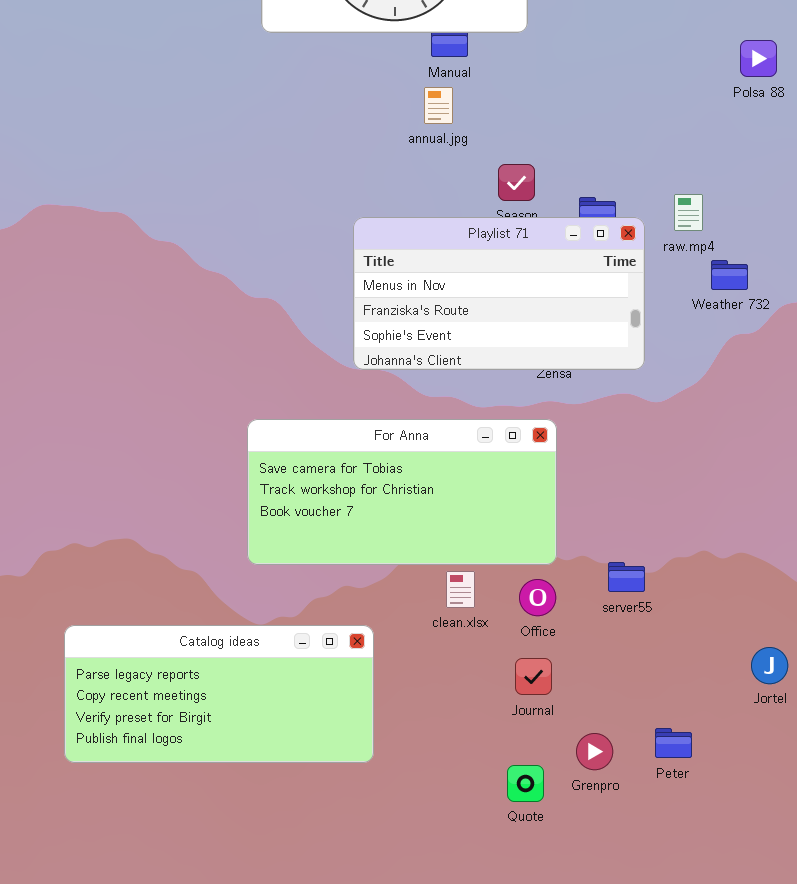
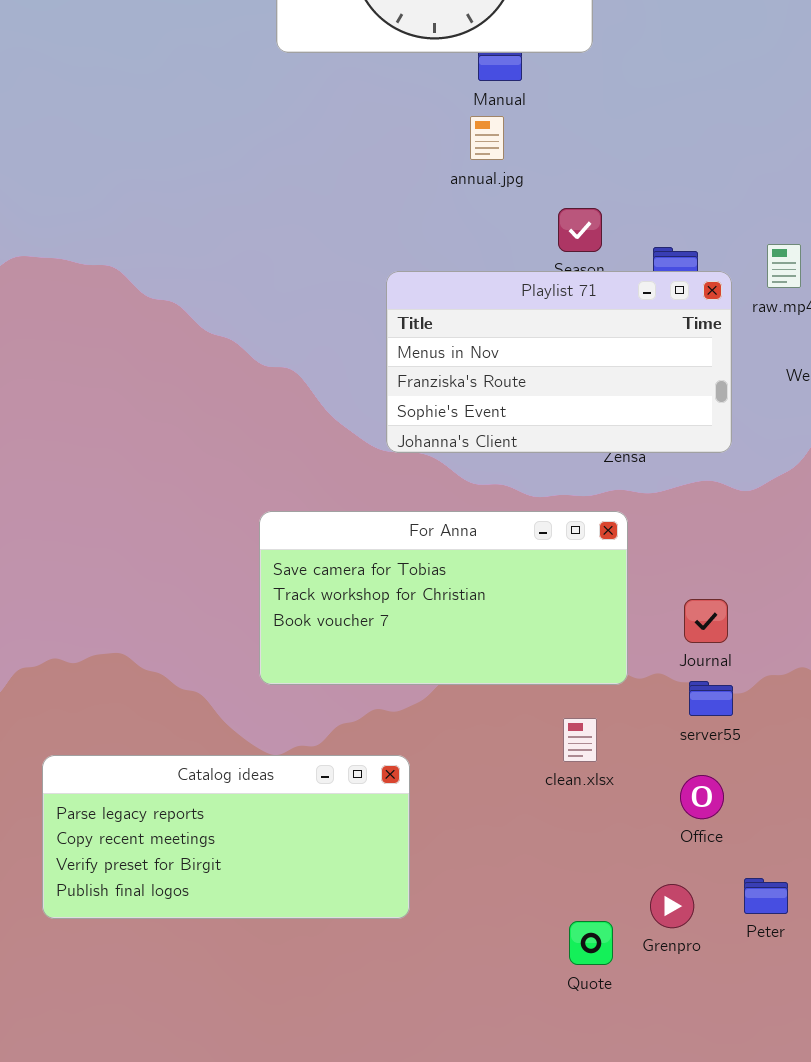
clean.xlsx: [446,571,475,608] -> [563,718,597,762], moved
Office: [519,579,556,616] -> [680,775,724,819], moved
Journal: [515,658,552,695] -> [684,599,728,643], moved

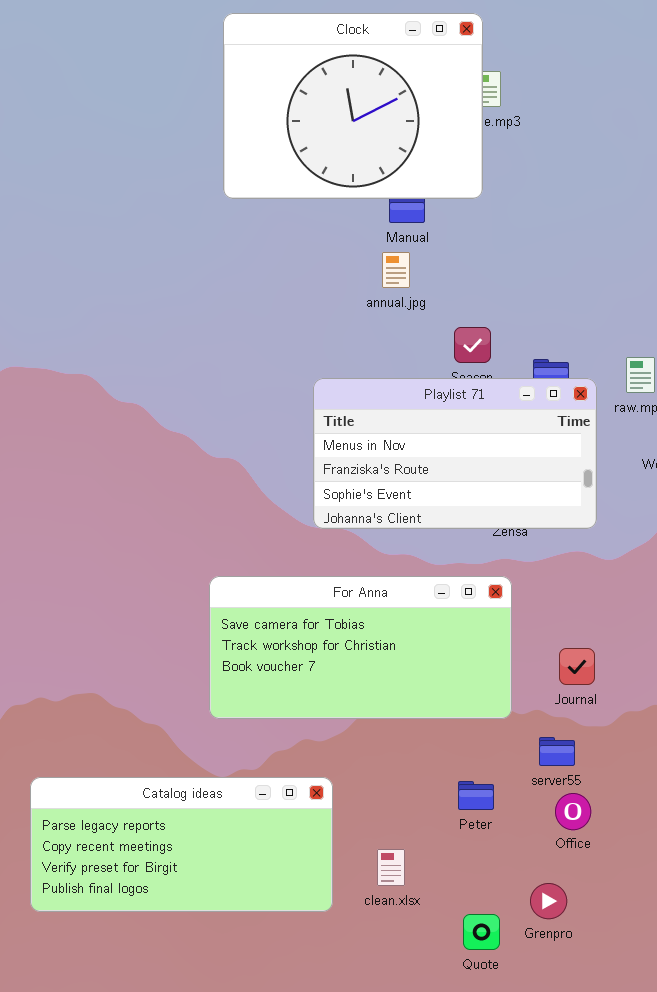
server55: [689,681,733,716] -> [539,737,575,766], moved
clean.xlsx: [563,718,597,762] -> [377,849,405,886], moved
Peter: [744,878,788,914] -> [458,781,494,810], moved

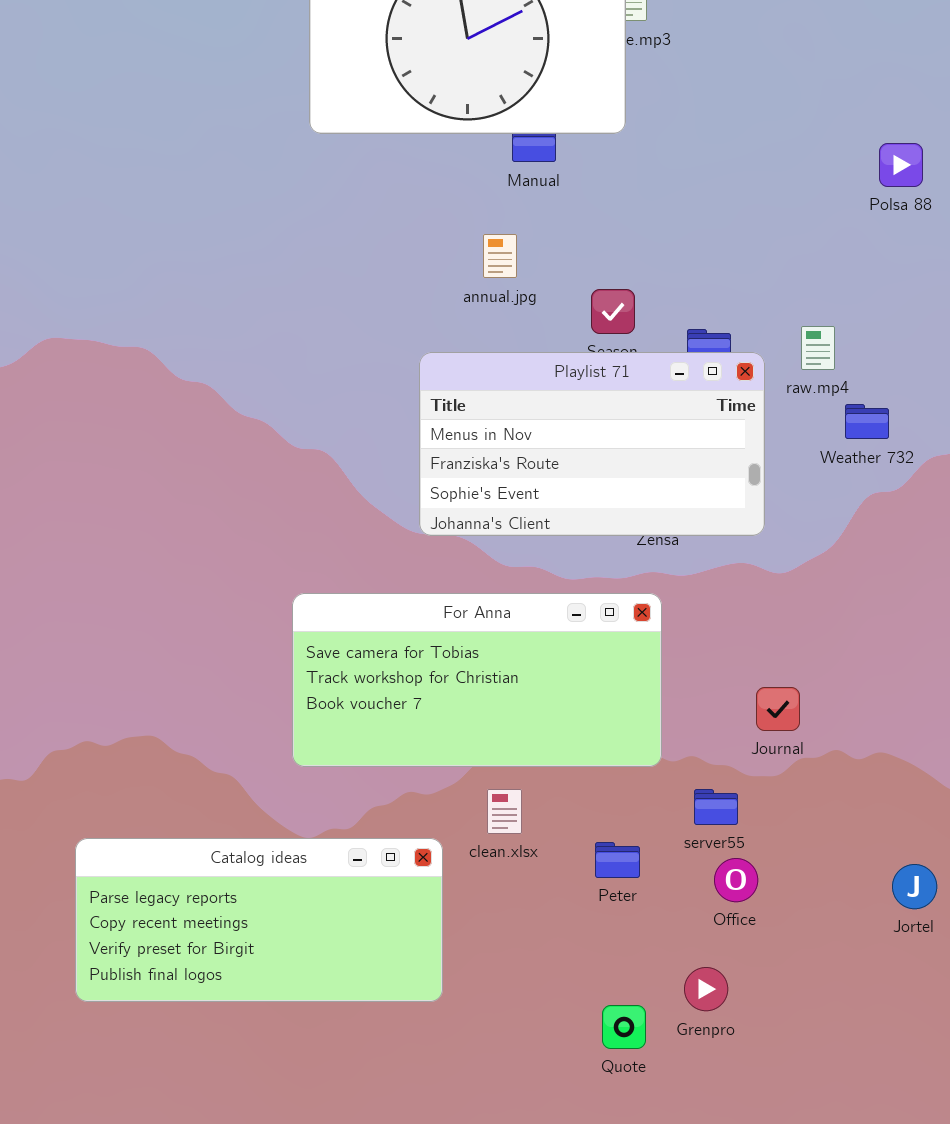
annual.jpg: [382,252,410,288] -> [483,234,517,278], moved
Journal: [559,648,595,685] -> [756,687,800,731], moved
clean.xlsx: [377,849,405,886] -> [487,789,522,834], moved

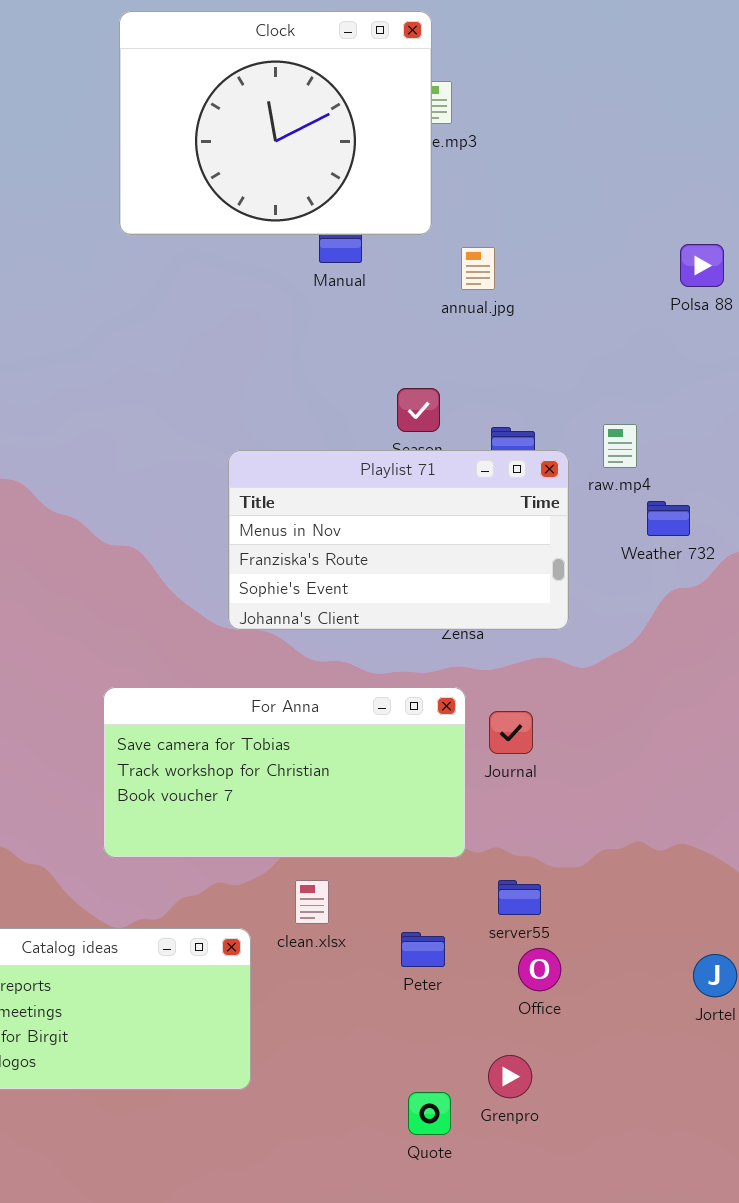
annual.jpg: [483,234,517,278] -> [461,247,495,290], moved
Journal: [756,687,800,731] -> [489,711,533,754], moved

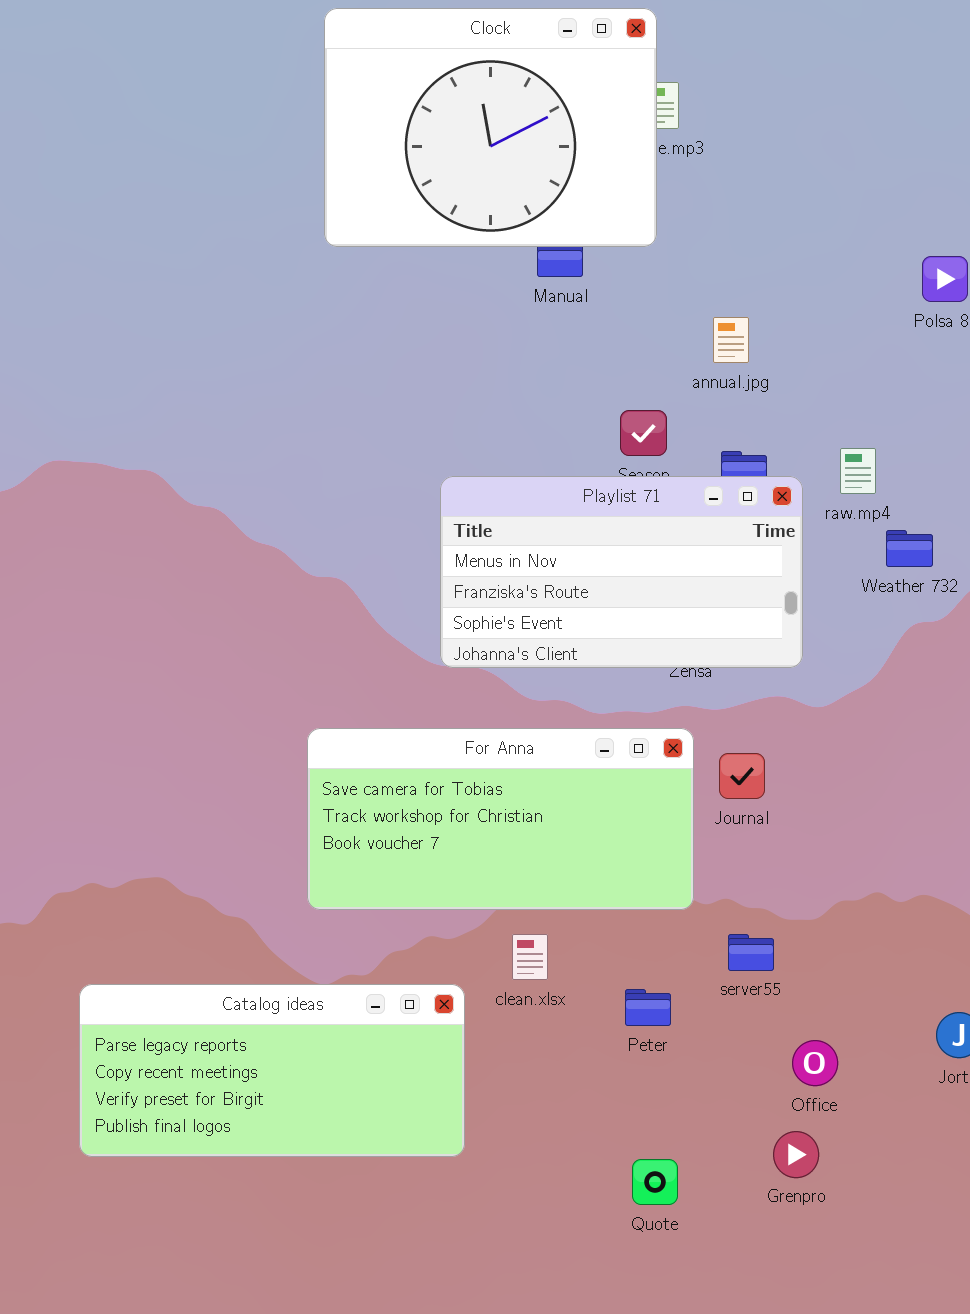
annual.jpg: [461,247,495,290] -> [713,317,749,363], moved
Office: [518,948,561,991] -> [792,1040,838,1086], moved
Grenpro: [488,1055,532,1098] -> [773,1131,819,1178], moved

